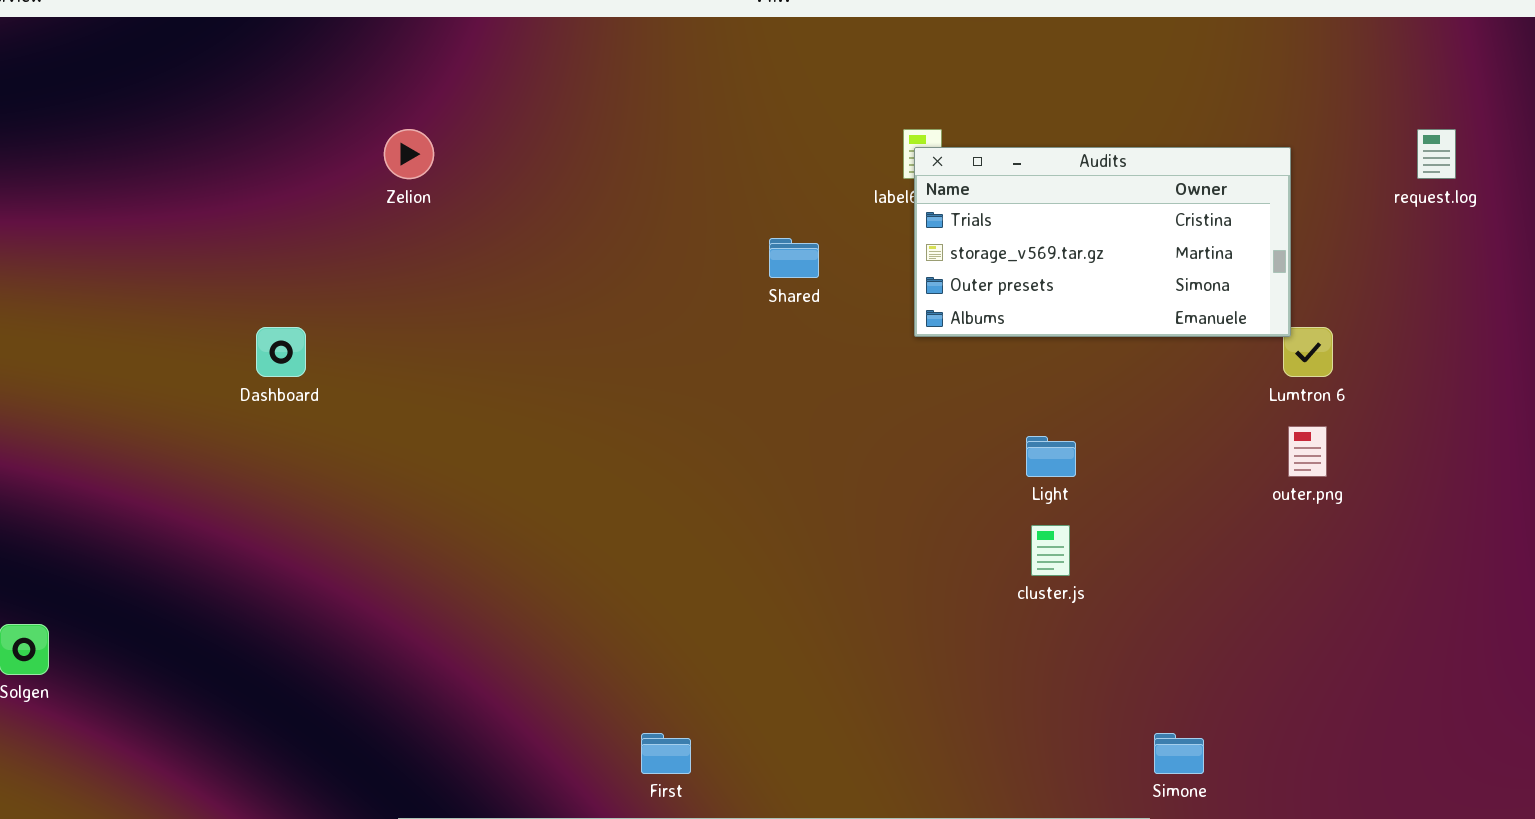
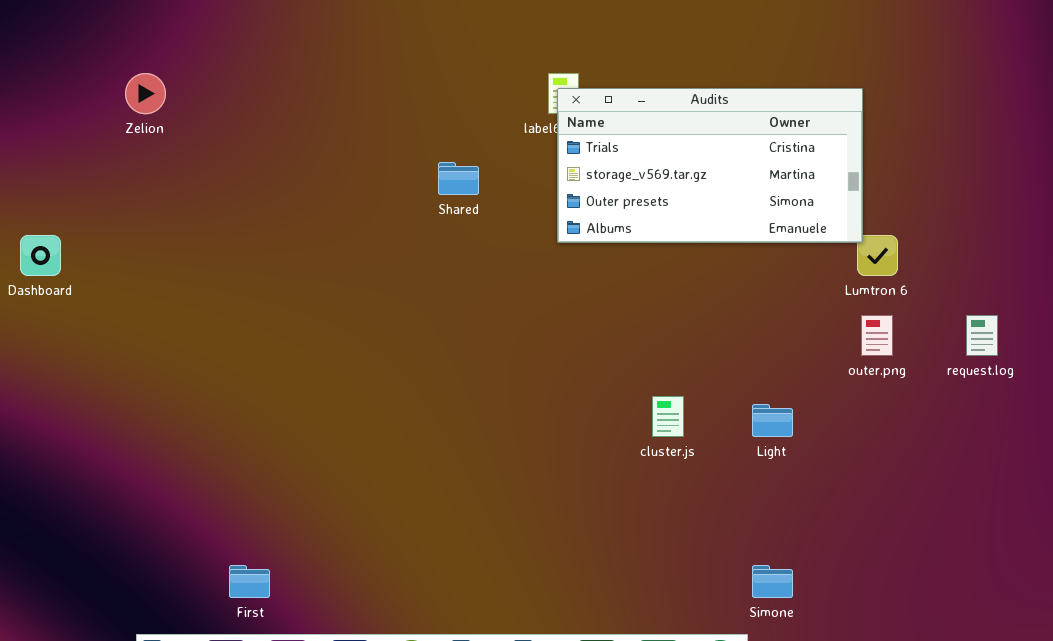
request.log: [1417,129,1456,179] -> [966,315,998,356], moved
Light: [1026,436,1076,477] -> [752,404,793,437], moved
First: [641,733,691,774] -> [229,565,270,598], moved

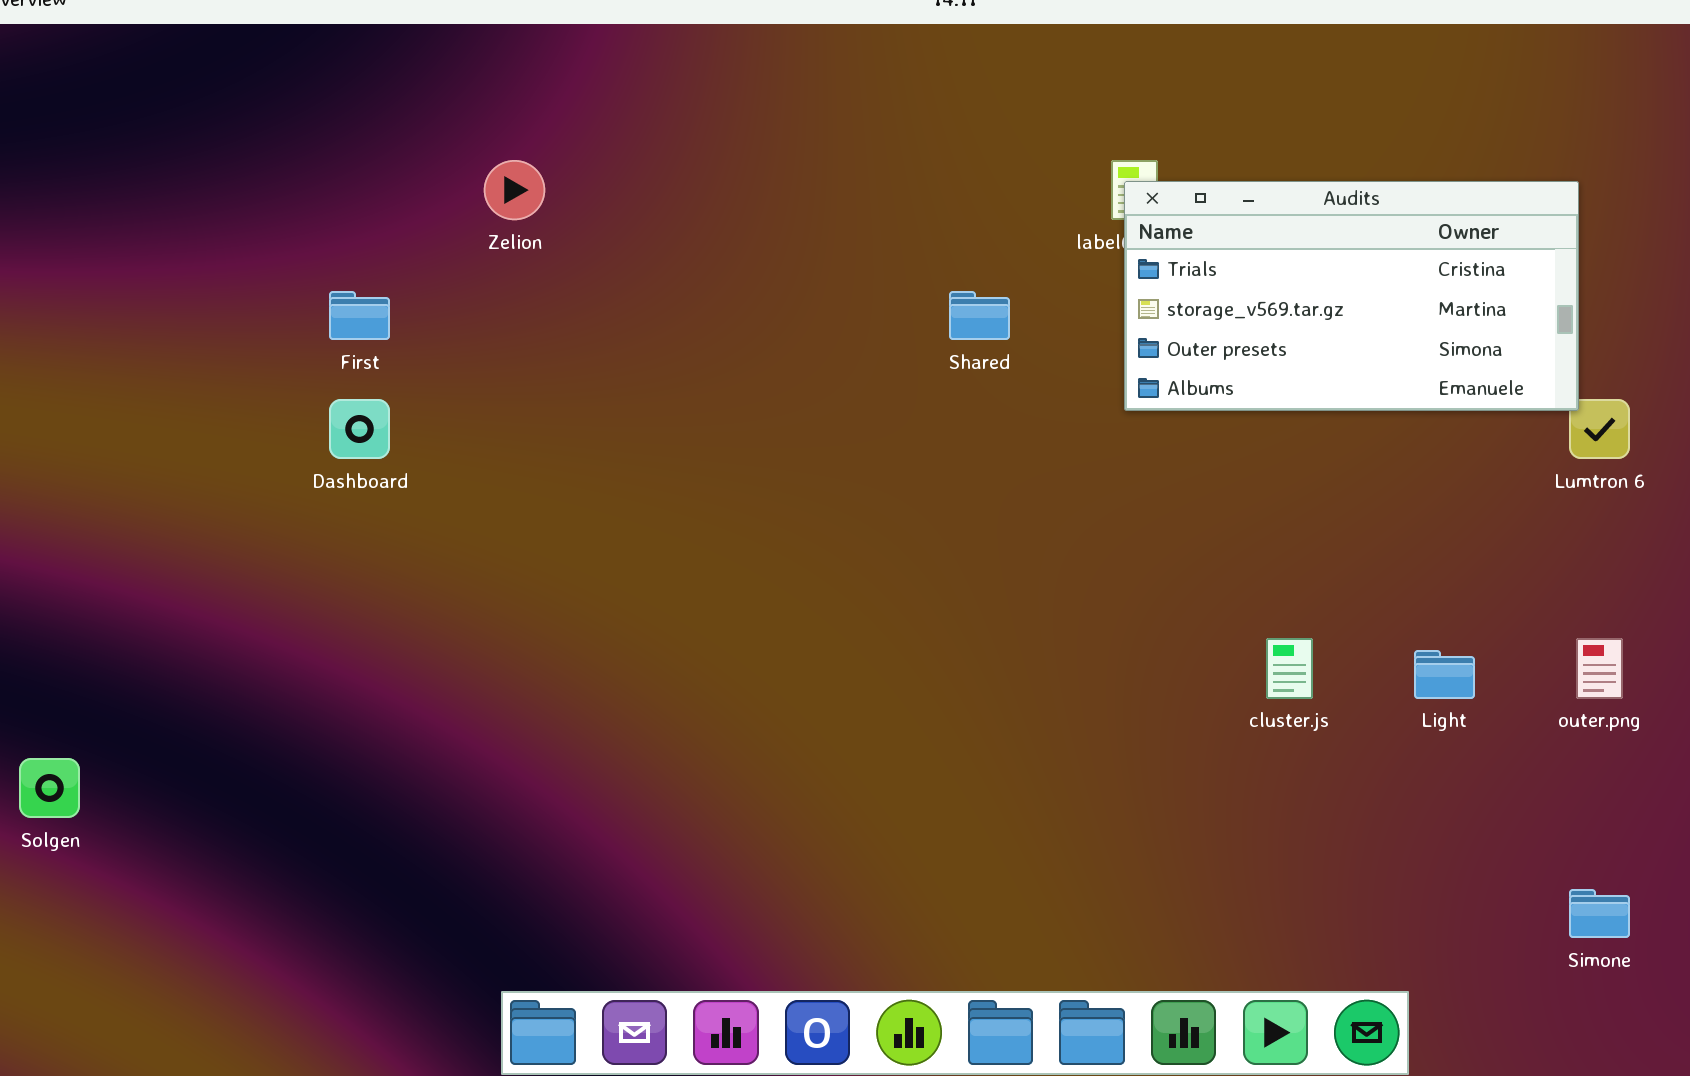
outer.png: [861,315,893,356] -> [1576,638,1623,699], moved
First: [229,565,270,598] -> [329,291,390,340], moved
Simone: [752,565,793,598] -> [1569,889,1630,938], moved

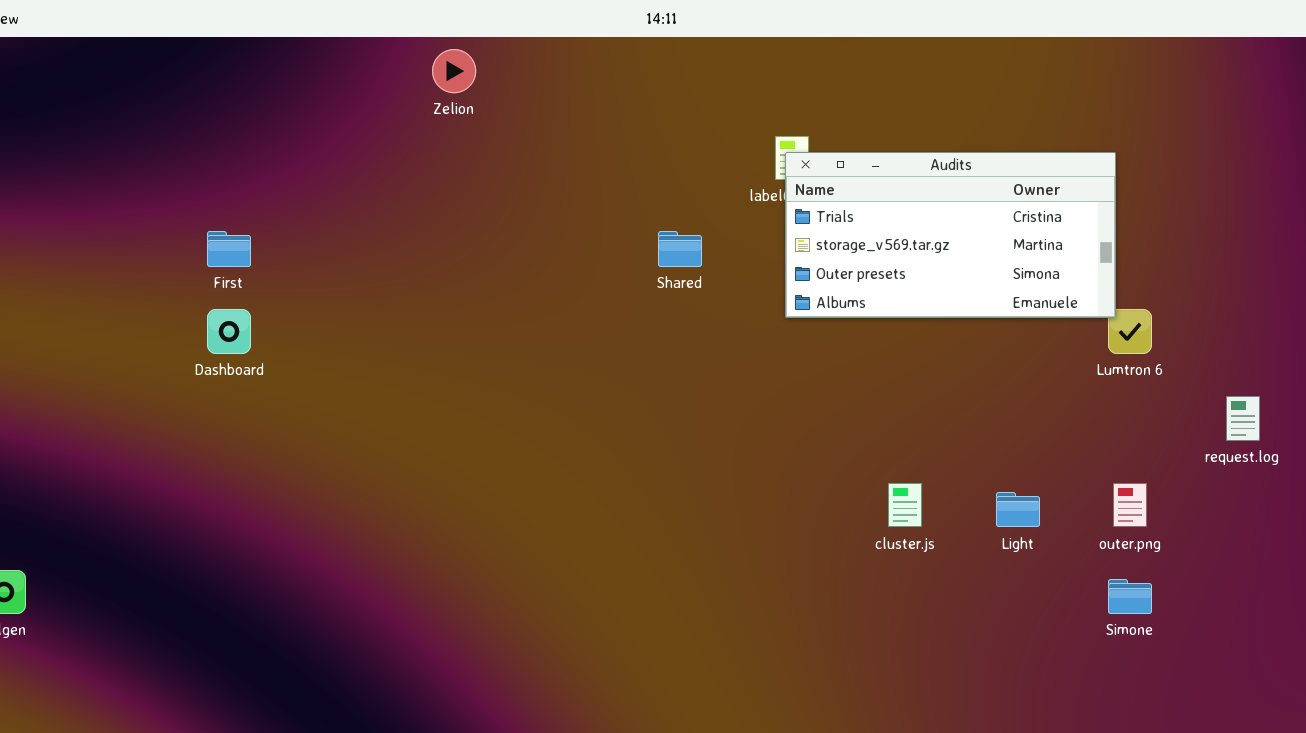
Zelion: [484,160,545,220] -> [432,49,476,93], moved
Simone: [1569,889,1630,938] -> [1108,579,1152,614], moved

